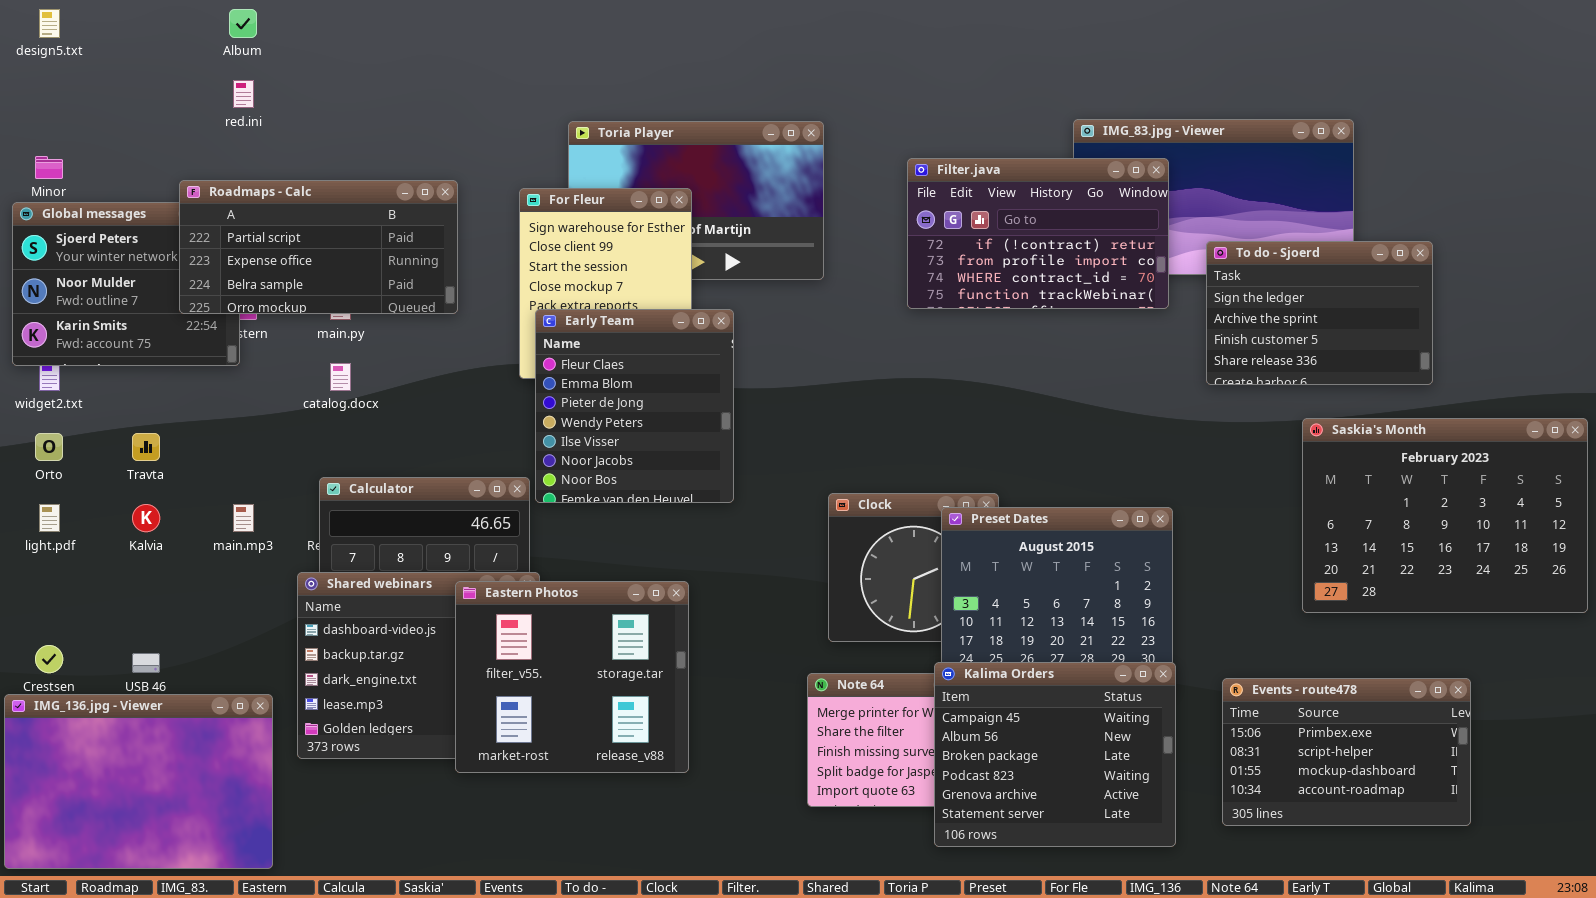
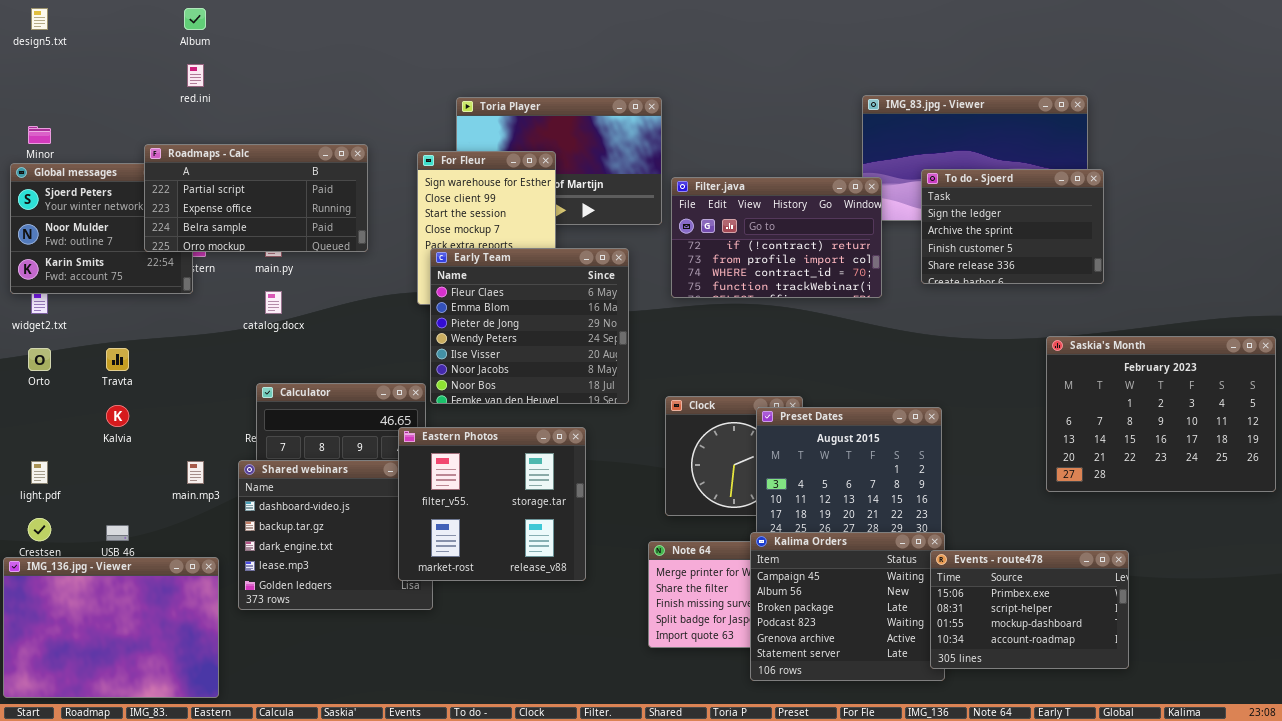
Filter.java: [907,158,1169,309] -> [671,177,882,298], moved
To do - Sjoerd: [1206,241,1433,385] -> [921,169,1104,284], moved
Early Team: [535,309,734,503] -> [430,248,629,404], resized
light.pdf: [39,504,60,532] -> [31,461,48,484], moved
main.mp3: [233,504,254,532] -> [187,461,204,484], moved
Eastern Photos: [455,581,689,773] -> [398,427,586,581], moved
Events - route478: [1222,678,1471,826] -> [930,550,1129,669], moved

